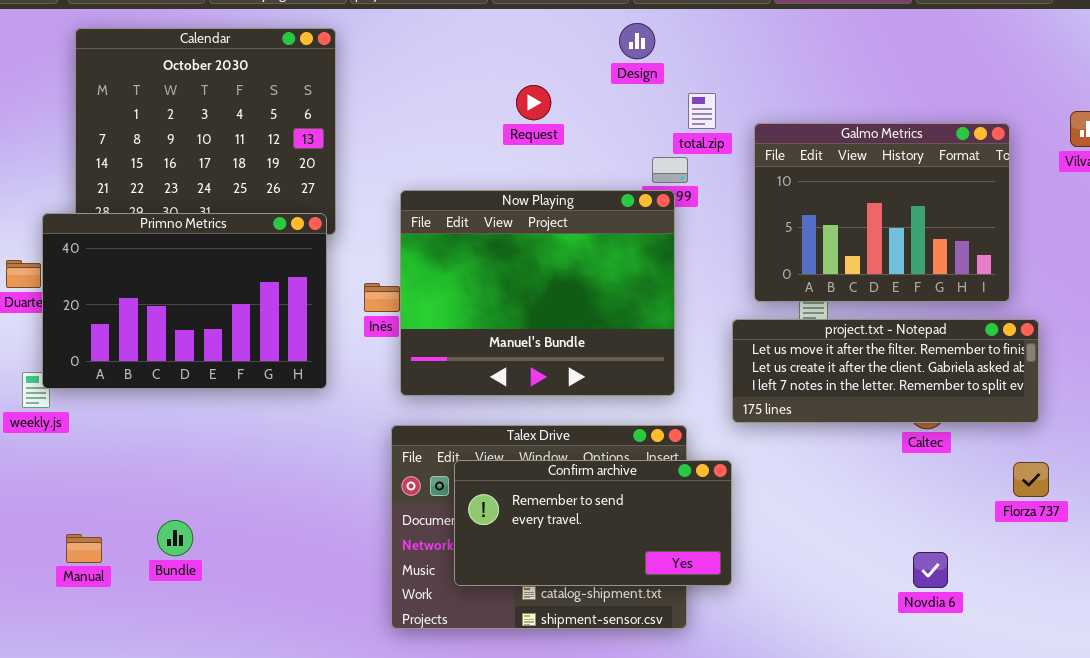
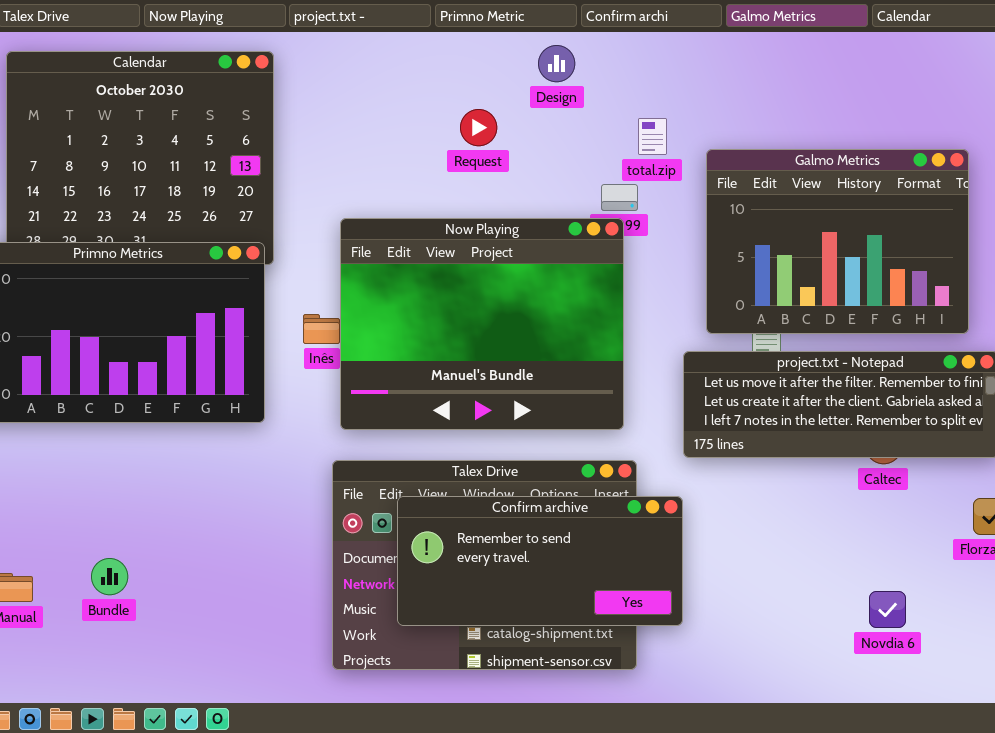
Design: [619,23,655,59] -> [538,45,575,82], moved

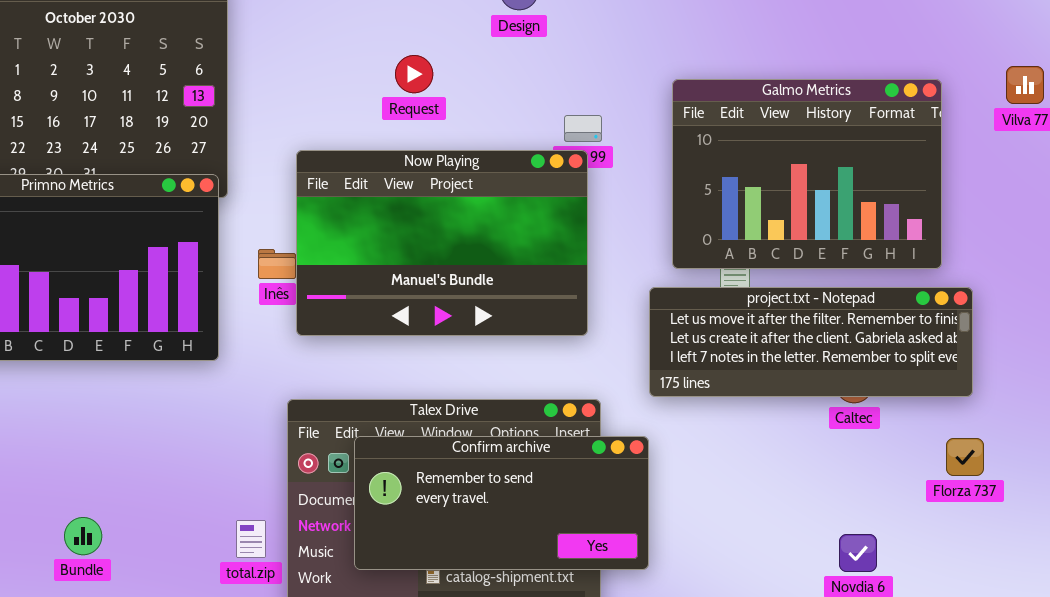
Request: [460,109,497,146] -> [395,55,433,93], moved
total.zip: [638,118,667,155] -> [236,520,266,558], moved
Now Playing: [340,218,624,430] -> [296,150,588,336], resized
Bundle: [91,558,128,595] -> [64,517,102,555], moved

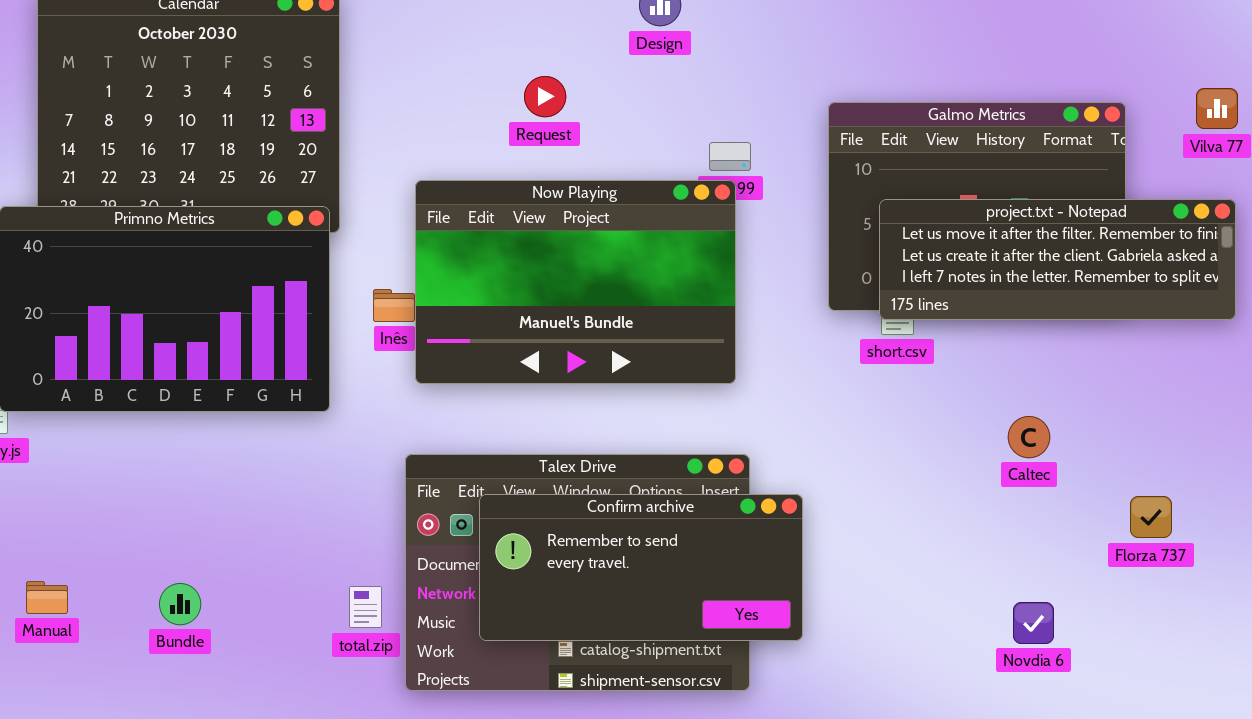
project.txt - Notepad: [649,287,973,397] -> [879,199,1236,320], moved

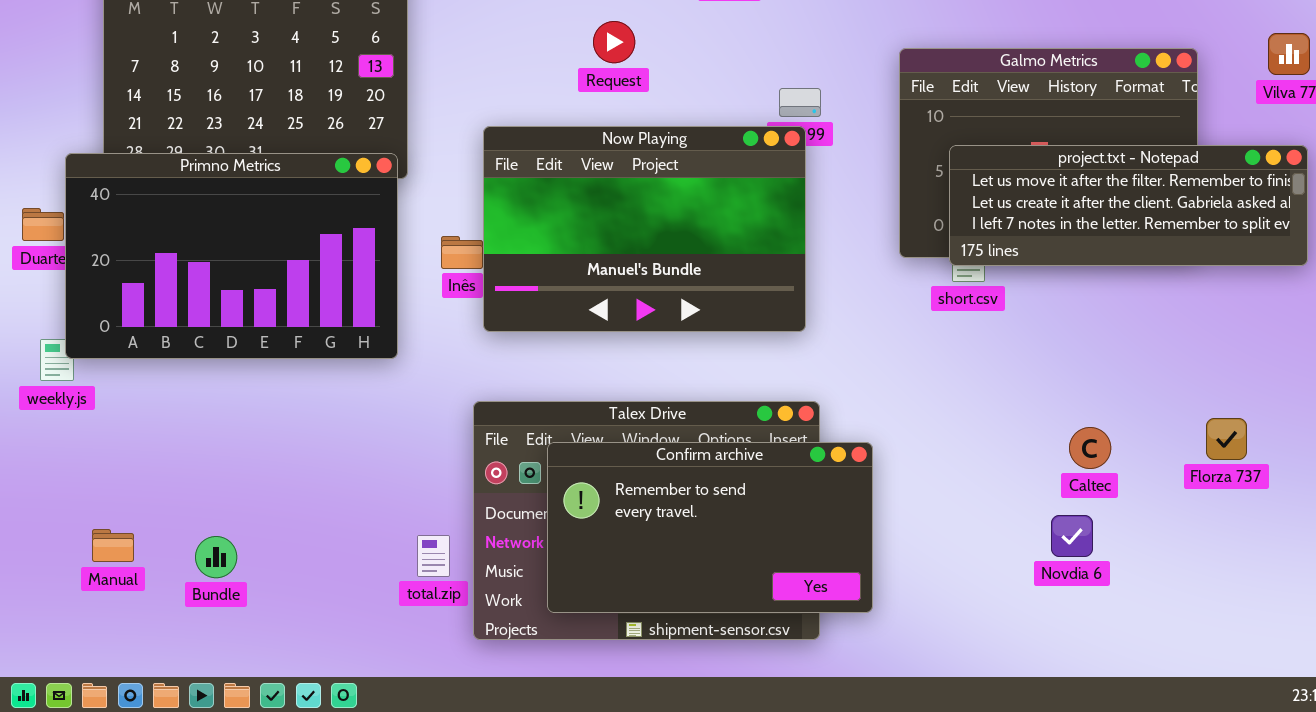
Caltec: [1008,416,1050,458] -> [1069,427,1111,469], moved
Confirm archive: [479,494,803,641] -> [547,442,873,613], resized
Florza 737: [1130,496,1172,538] -> [1206,418,1247,460], moved
Bundle: [159,583,201,625] -> [195,536,237,578], moved
Novdia 6: [1013,602,1054,644] -> [1051,515,1093,557], moved

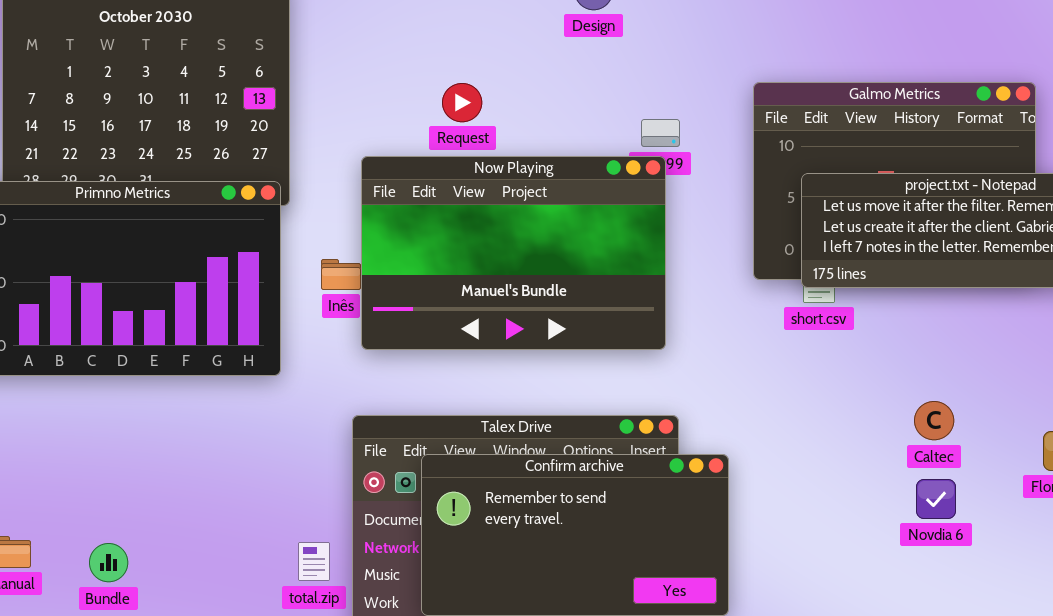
Request: [593,21,635,63] -> [442,83,482,122], moved
Caltec: [1069,427,1111,469] -> [914,401,954,440], moved
Novdia 6: [1051,515,1093,557] -> [916,479,956,519], moved

